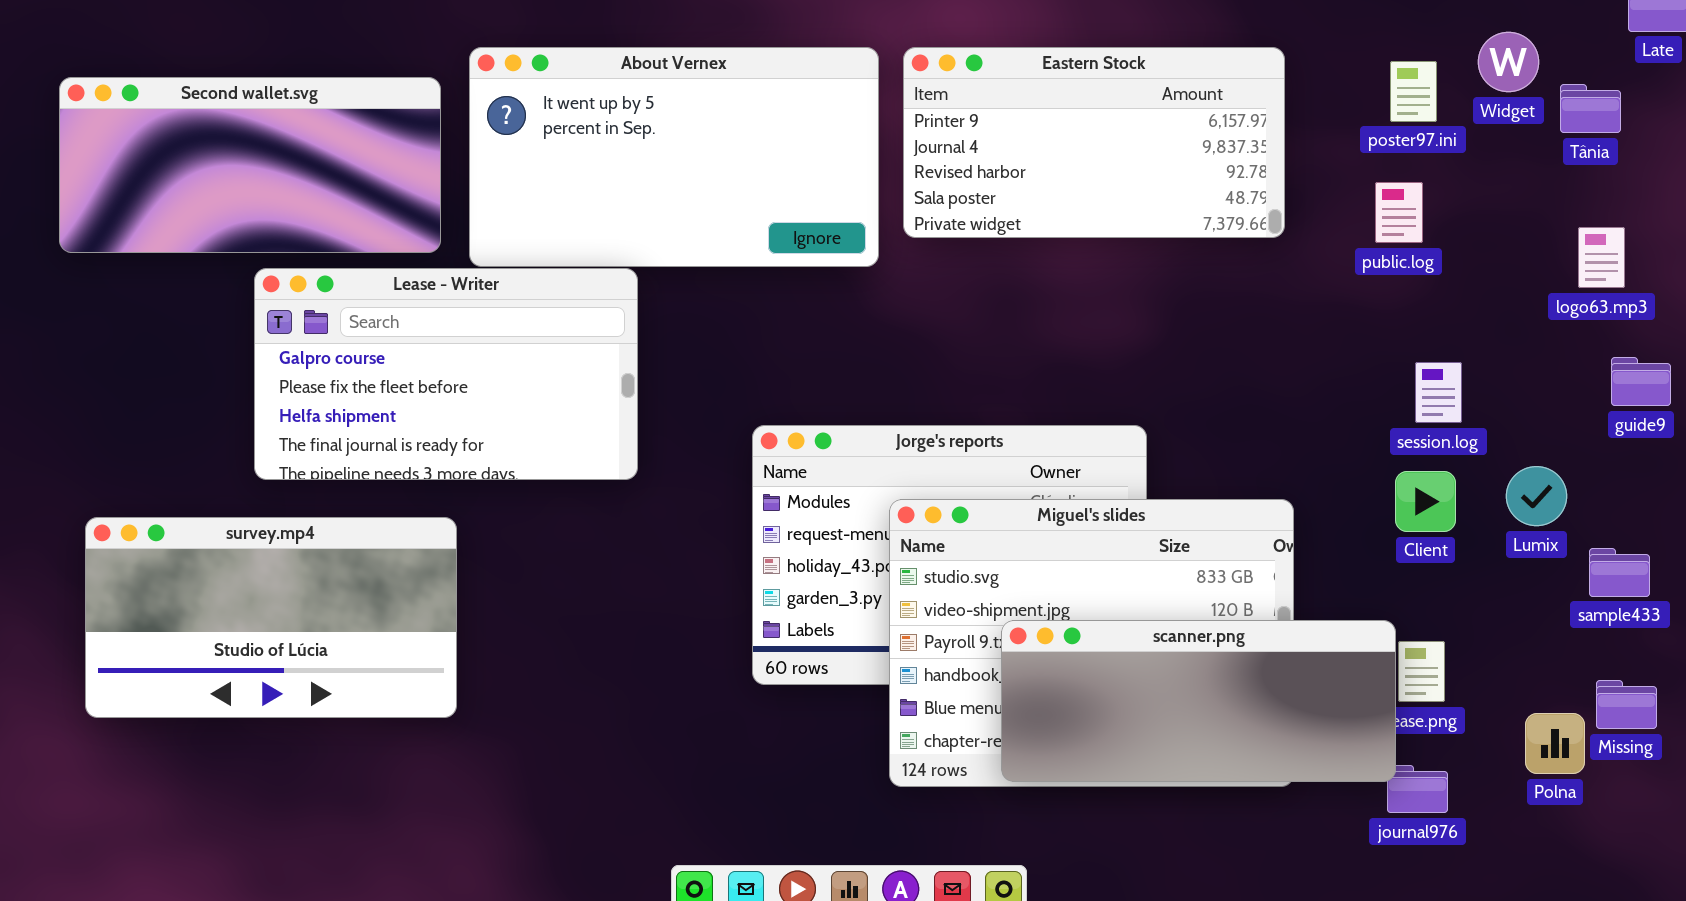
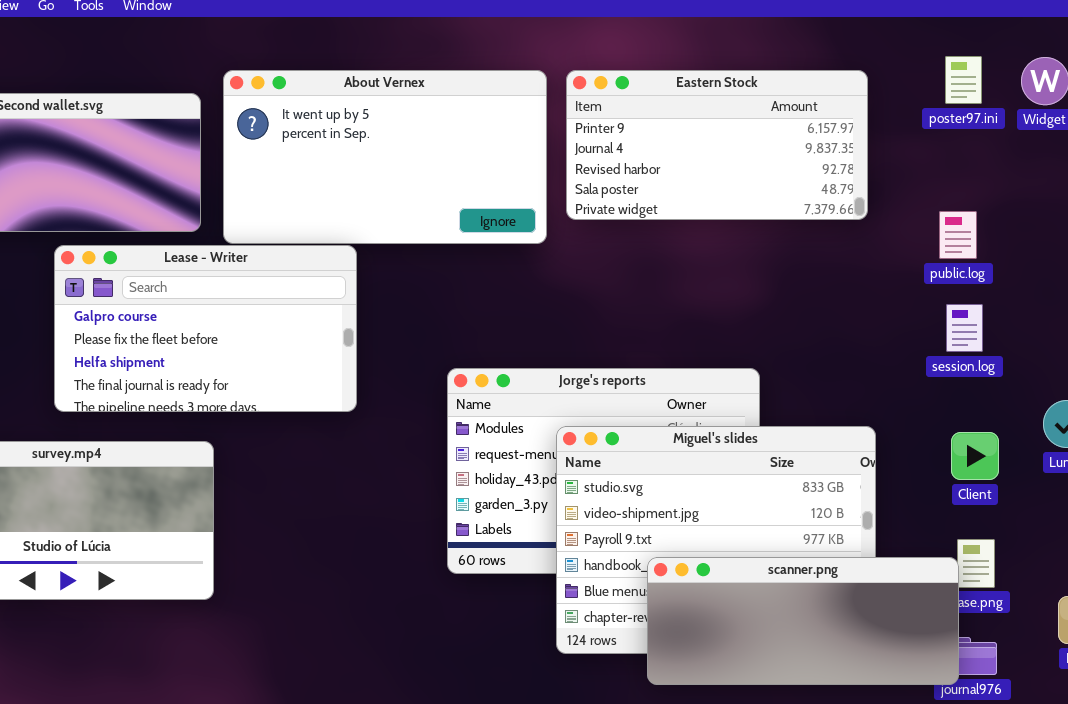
poster97.ini: [1390,61,1437,122] -> [945,56,982,104], moved
public.log: [1375,182,1423,243] -> [939,211,977,259], moved
session.log: [1415,362,1462,423] -> [946,304,983,352], moved
Client: [1395,471,1456,532] -> [951,432,999,480], moved
scanner.png: [1001,620,1396,782] -> [647,557,959,685], moved

